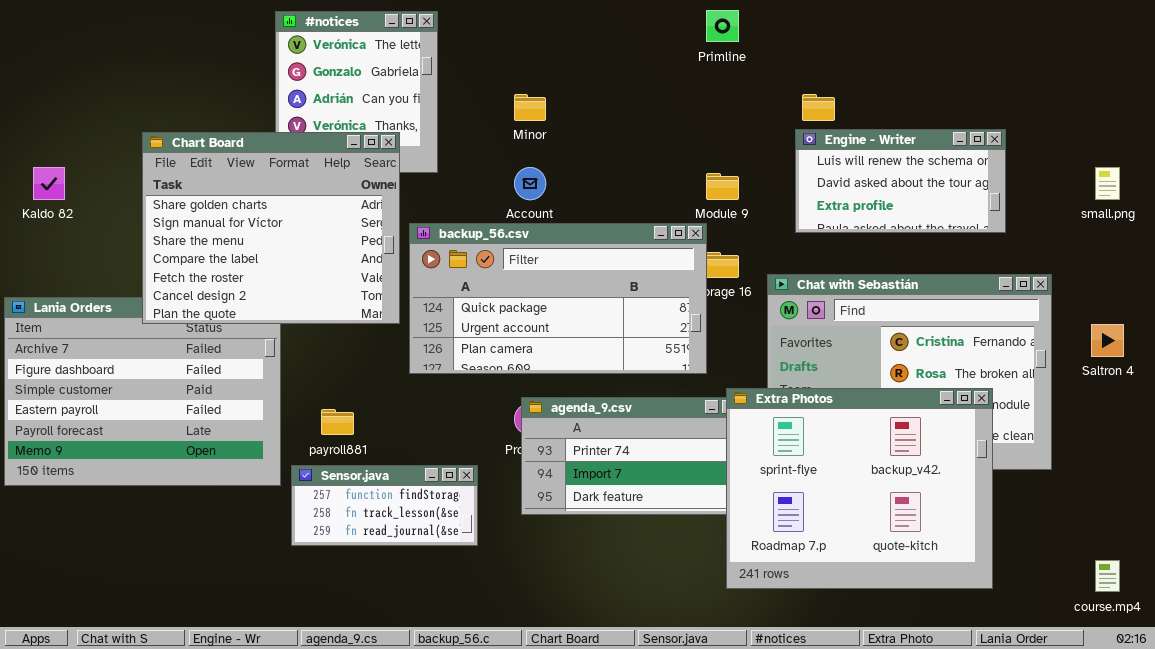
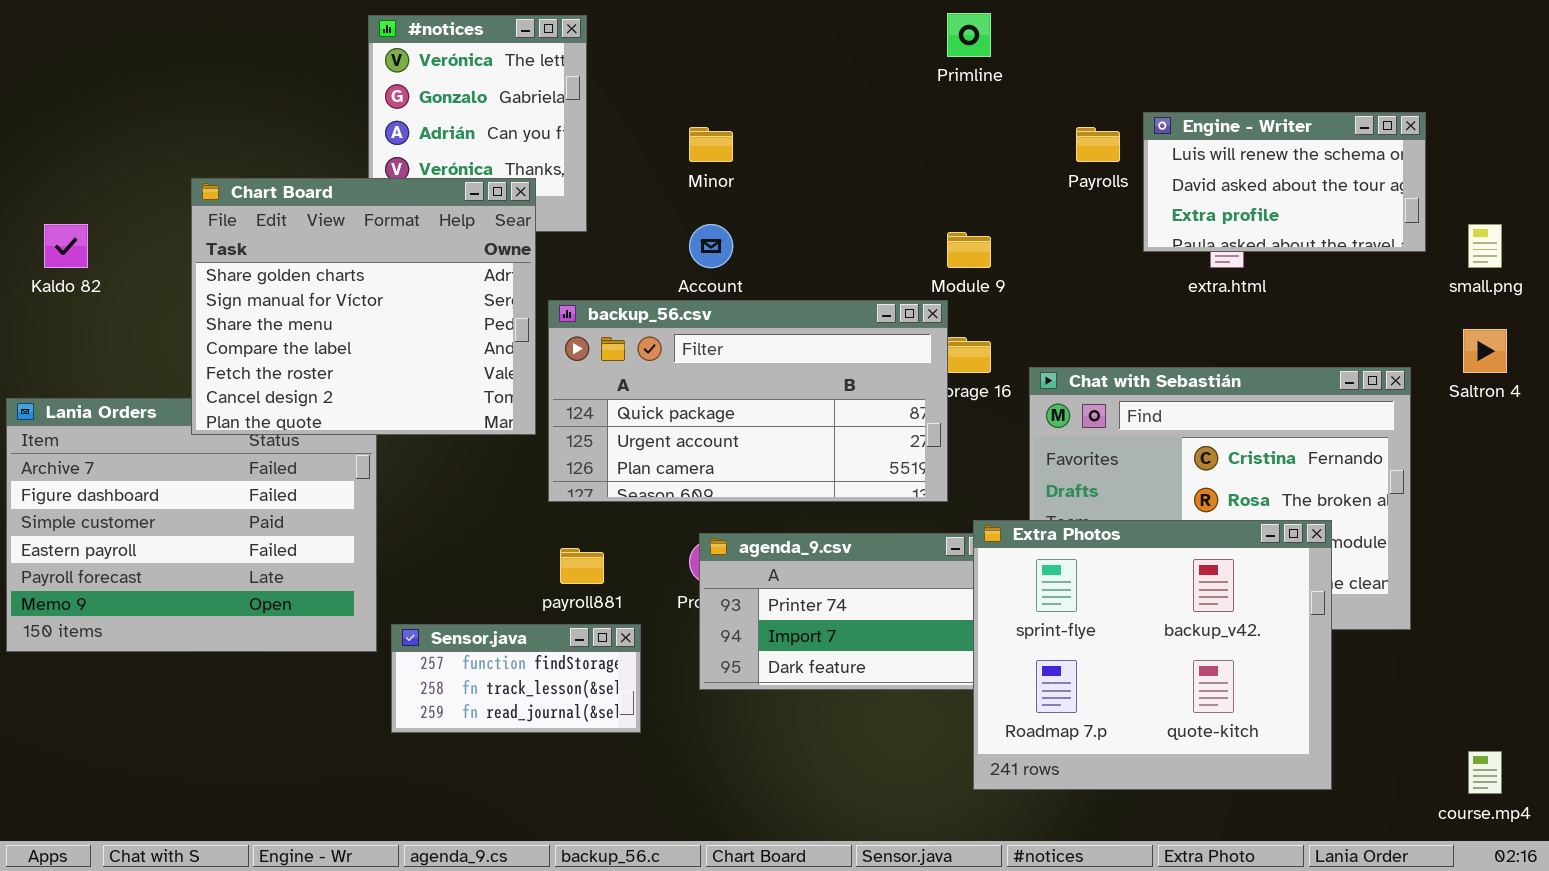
Engine - Writer: [795,129,1006,233] -> [1143,112,1426,252], moved
Saltron 4: [1091,324,1124,357] -> [1463,329,1507,373], moved
payroll881: [321,409,354,435] -> [560,548,604,584], moved

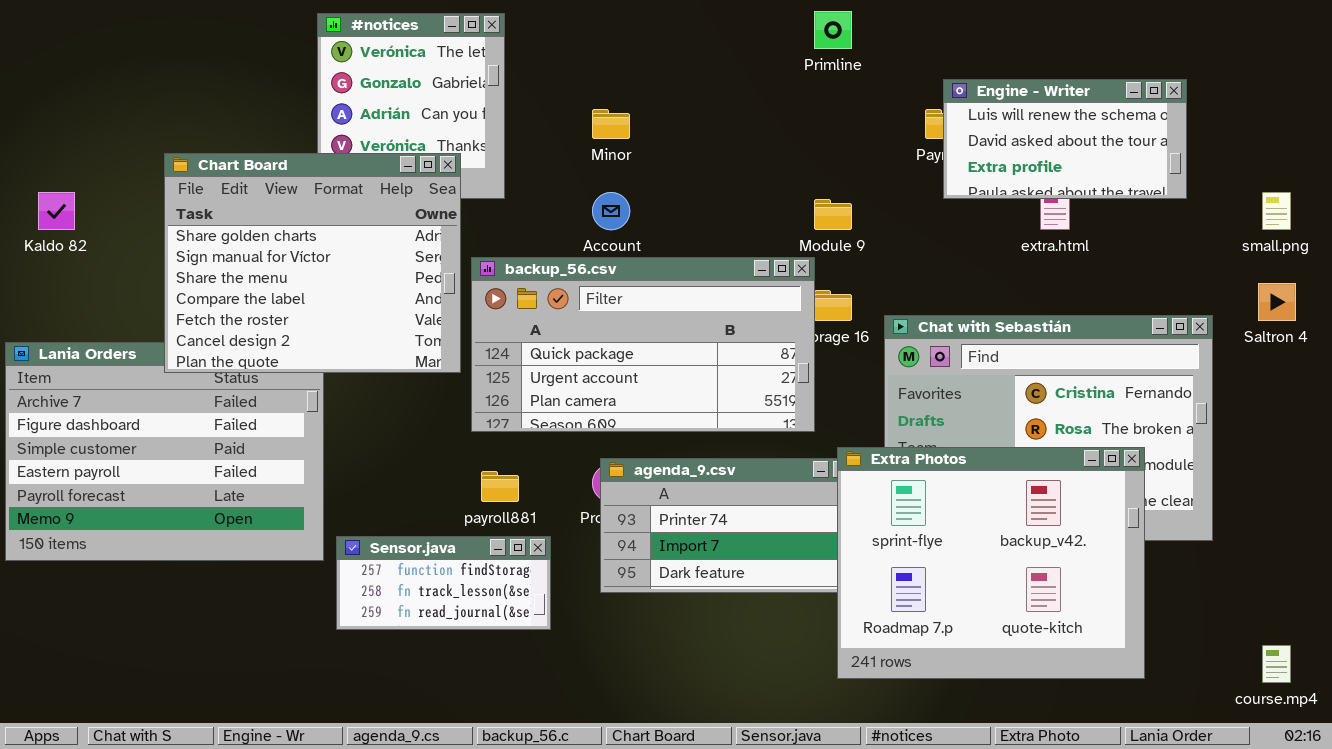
Engine - Writer: [1143,112,1426,252] -> [943,79,1187,199], moved

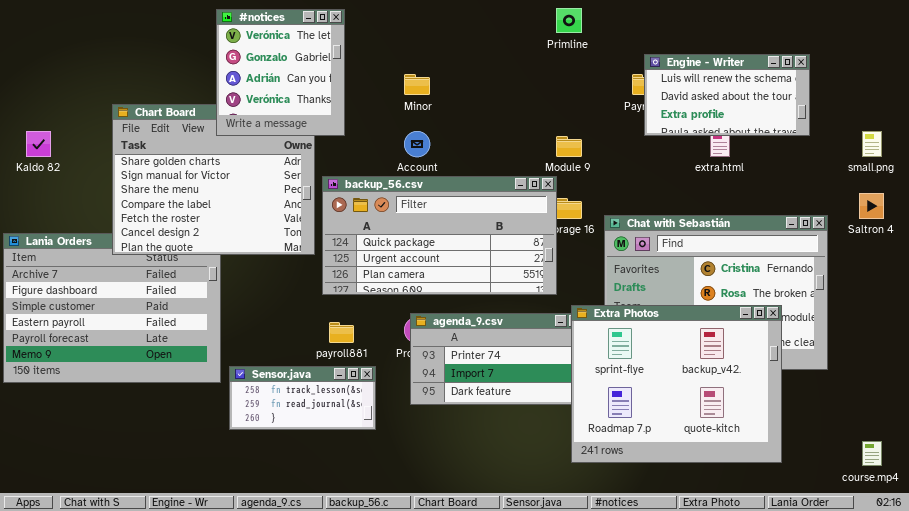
#notices: [317,13,505,199] -> [216,9,345,136], raised
Sensor.java: [336,536,551,630] -> [229,366,376,430], scrolled down 1 row

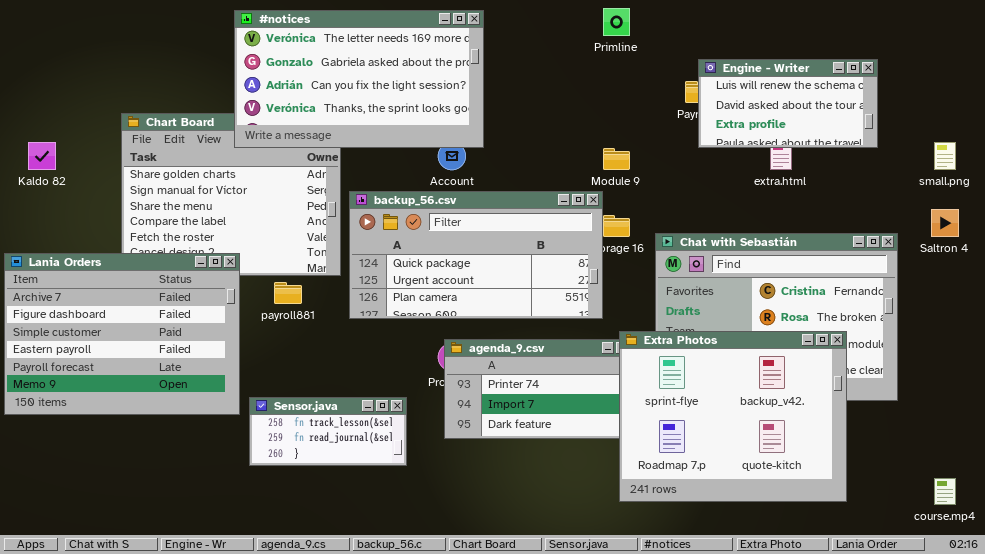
#notices: [216,9,345,136] -> [234,10,484,148], resized
Lania Orders: [3,233,221,383] -> [4,253,240,415], raised
payroll881: [329,322,354,343] -> [274,282,302,304], moved

